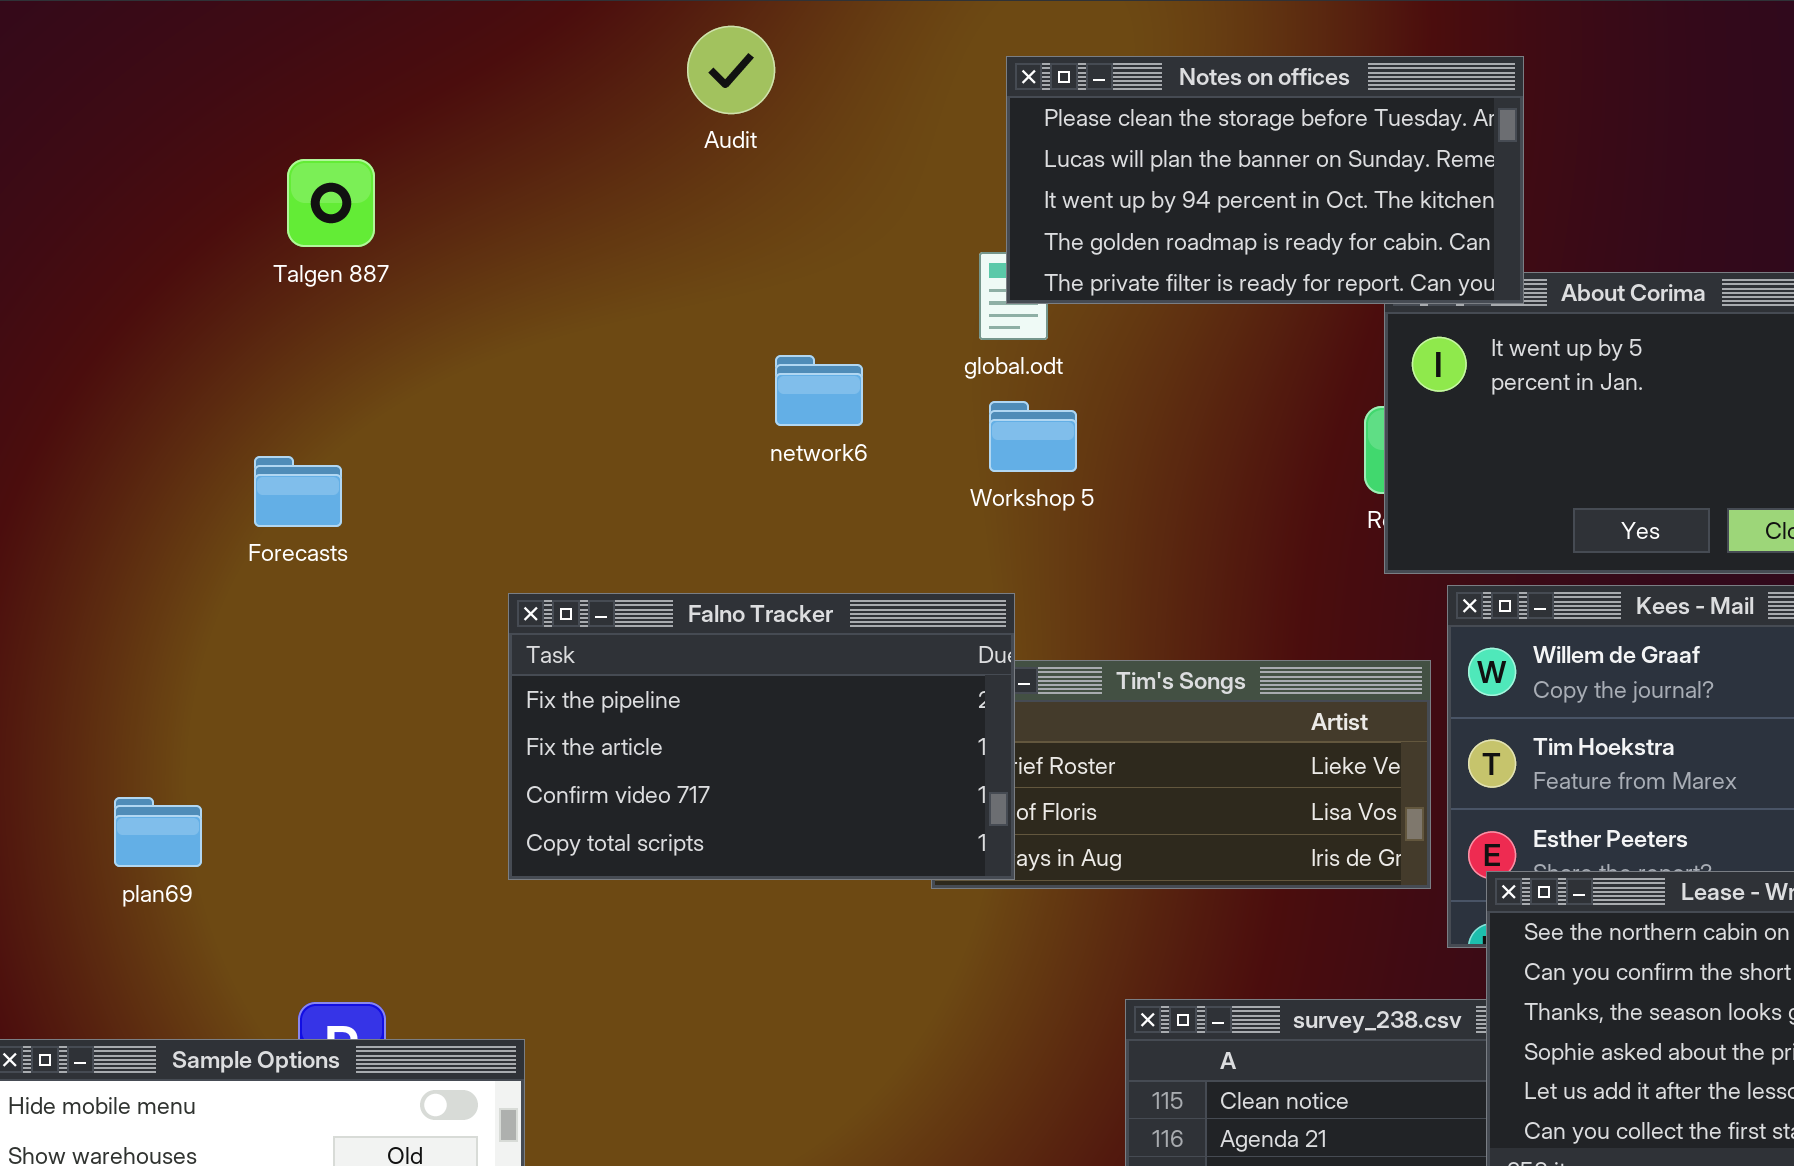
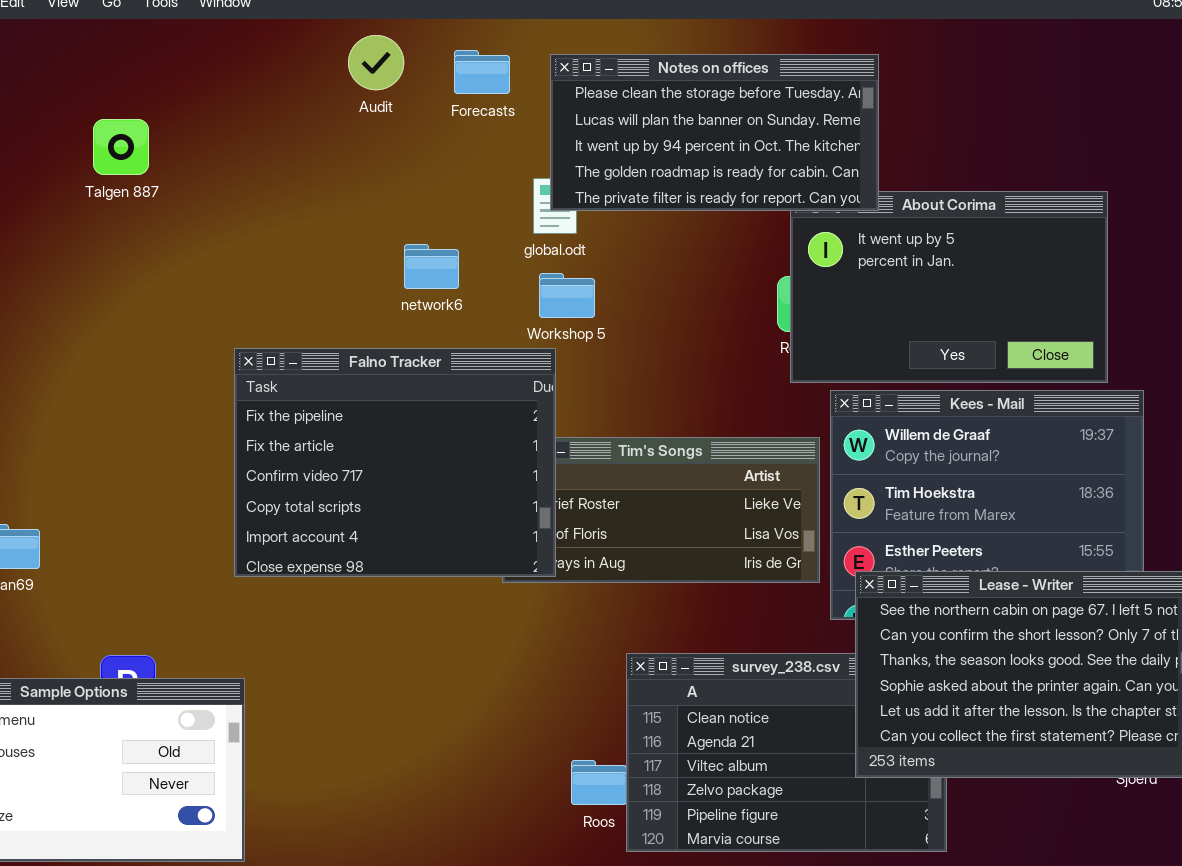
Forecasts: [254,456,342,527] -> [454,50,510,94], moved
Falno Tracker: [508,593,1015,880] -> [234,348,556,577], resized

